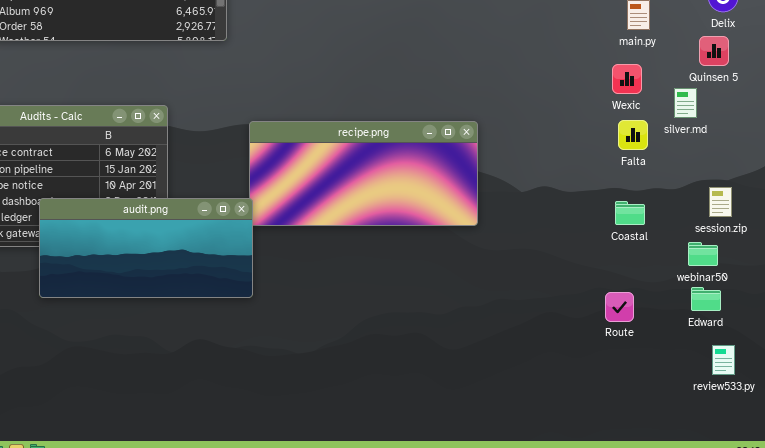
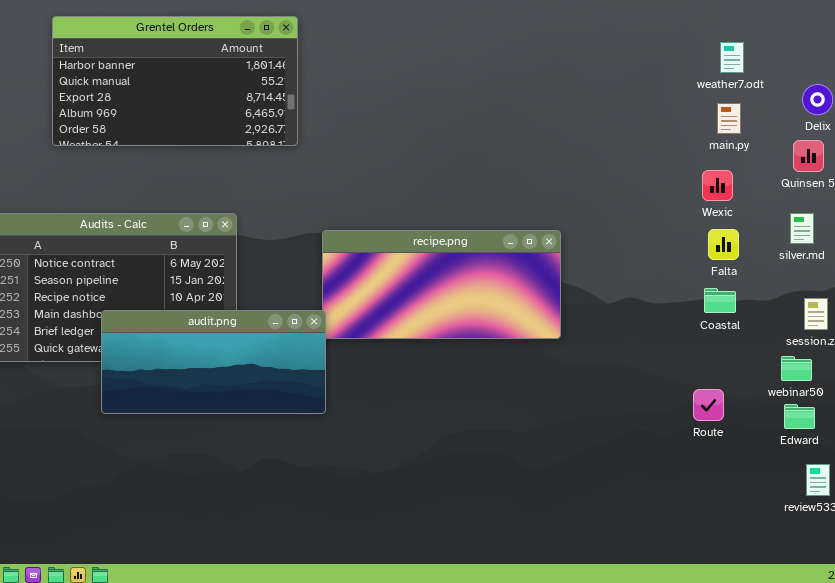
silver.md: [674,88,697,118] -> [790,213,814,244], moved
Coastal: [615,201,645,225] -> [704,288,736,313], moved
Route: [605,292,634,322] -> [693,389,724,421], moved

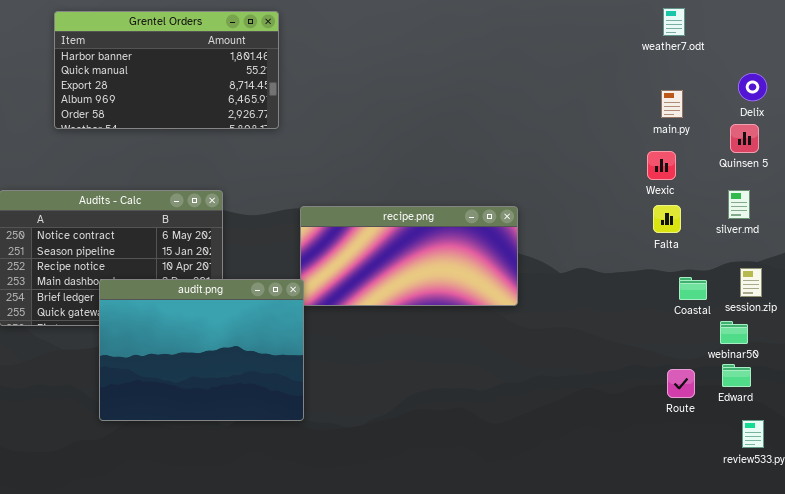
weather7.odt: [720,42,744,73] -> [663,8,685,36], moved
Coastal: [704,288,736,313] -> [679,277,707,300], moved
audit.png: [101,310,326,414] -> [99,279,304,421], resized
Route: [693,389,724,421] -> [667,369,695,398], moved

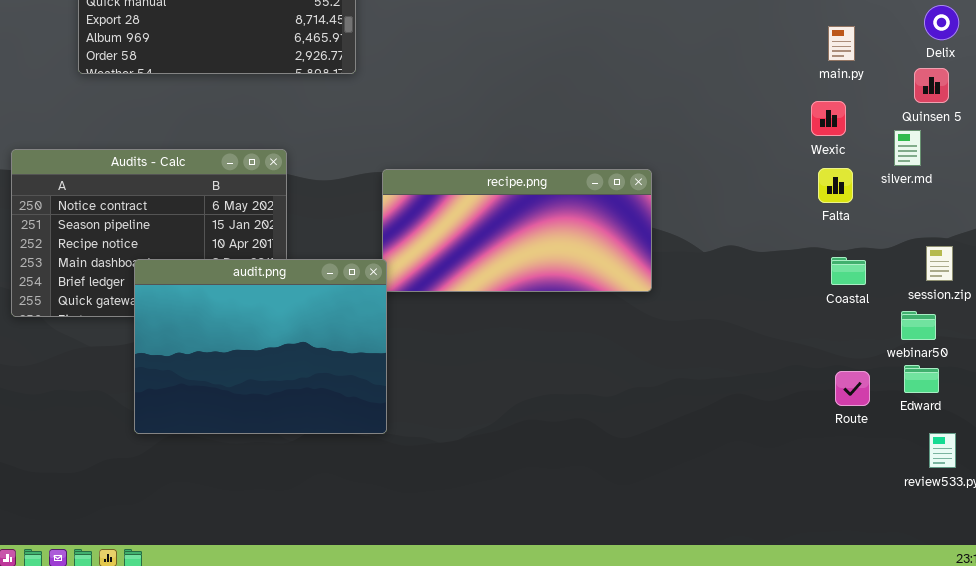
silver.md: [728,190,750,219] -> [894,130,921,166], moved
Coastal: [679,277,707,300] -> [831,257,866,285], moved

